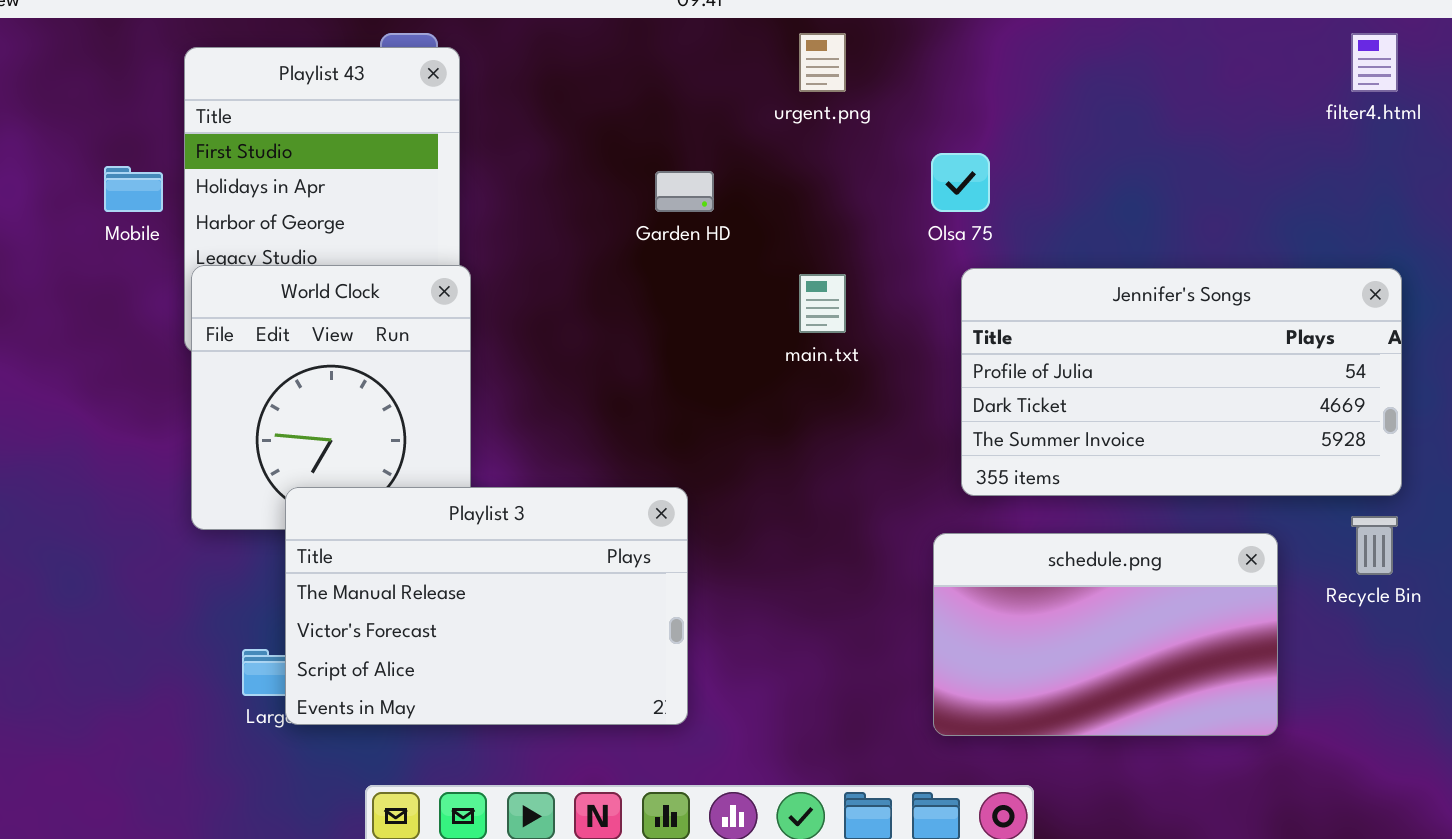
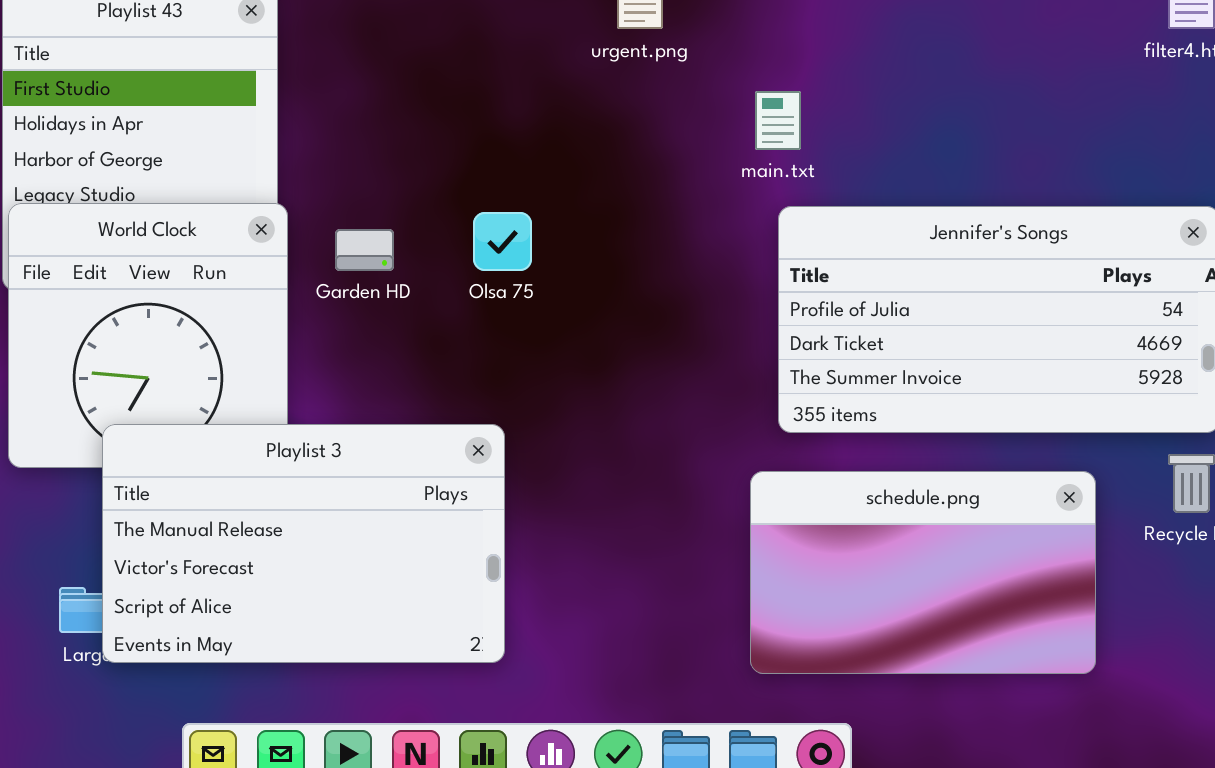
Olsa 75: [931,153,990,212] -> [473,212,532,271], moved
Garden HD: [655,171,714,212] -> [335,229,394,271], moved
main.txt: [799,274,846,333] -> [755,91,801,150], moved

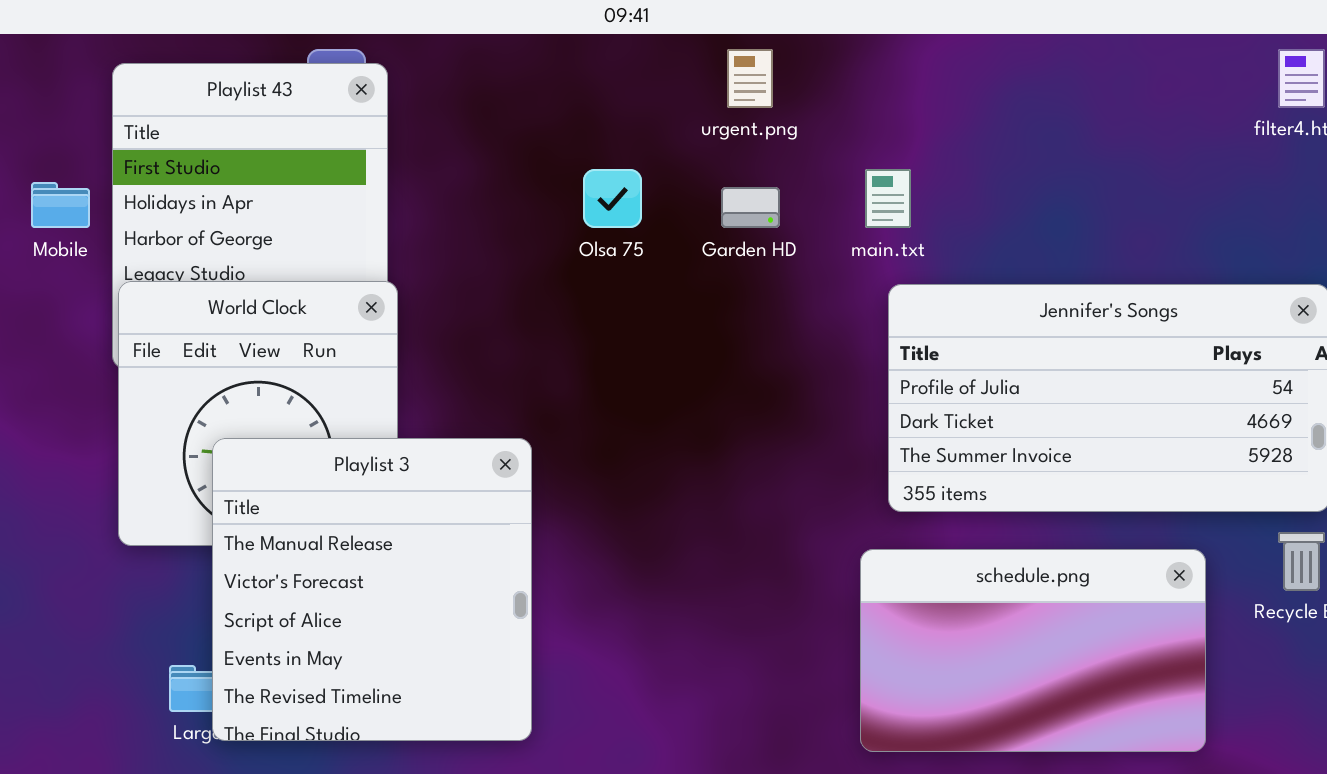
Olsa 75: [473,212,532,271] -> [583,169,642,228], moved
Garden HD: [335,229,394,271] -> [721,187,780,228], moved
Playlist 3: [102,424,505,663] -> [212,438,532,741], resized

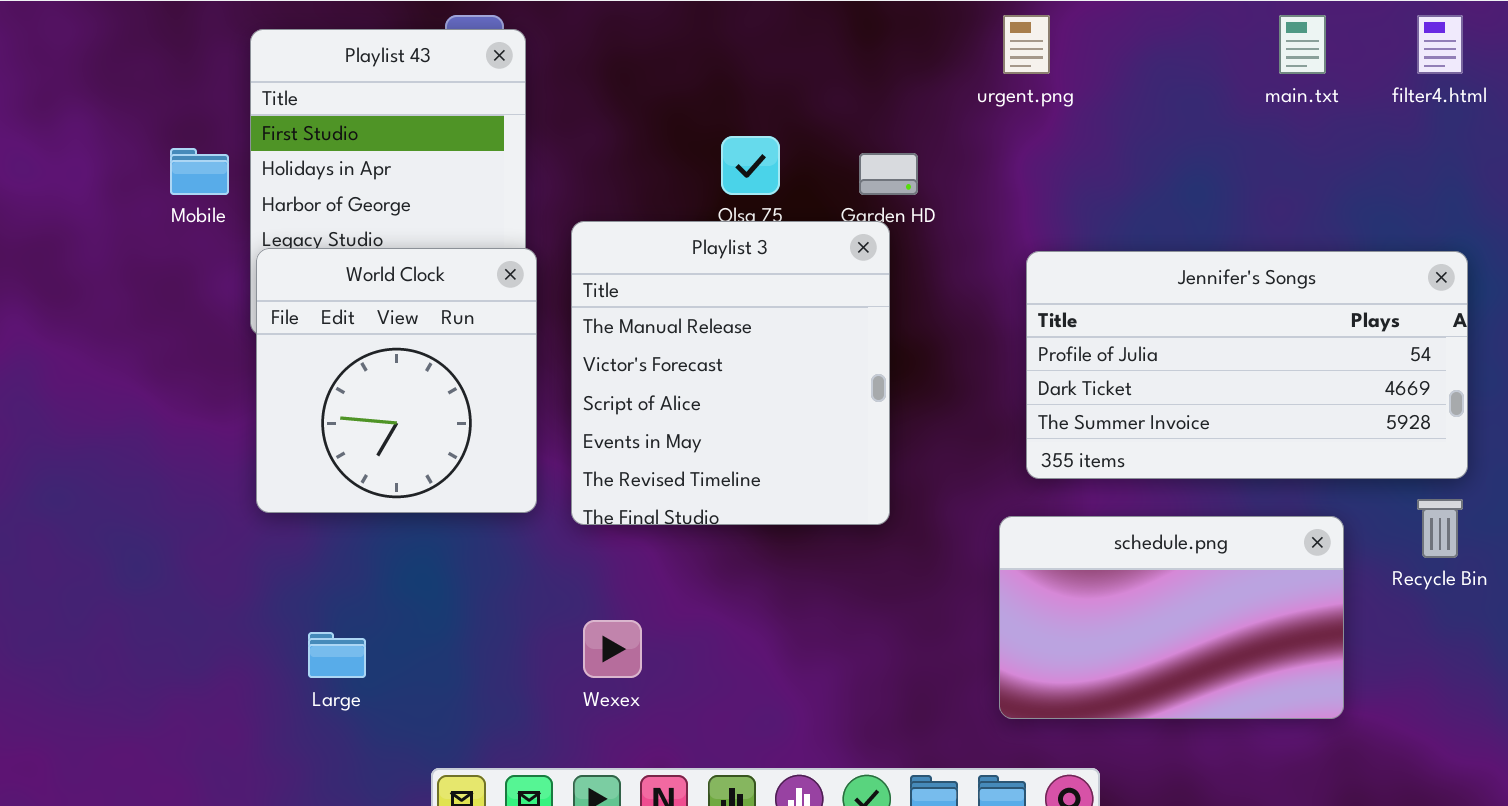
urgent.png: [727,49,773,108] -> [1003,15,1050,74], moved
main.txt: [865,169,911,228] -> [1279,15,1326,74], moved
Playlist 3: [212,438,532,741] -> [571,221,890,525], moved

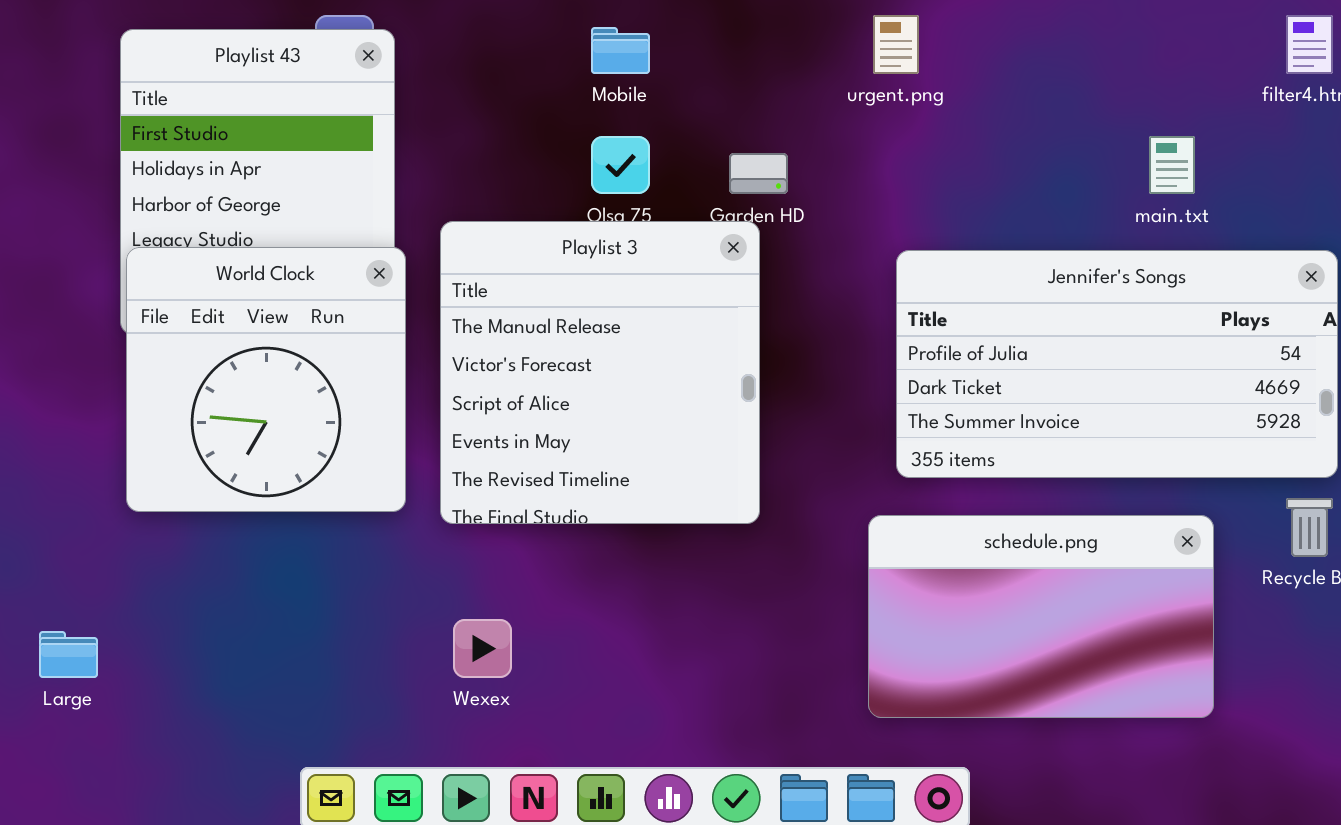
main.txt: [1279,15,1326,74] -> [1149,136,1195,194], moved
Mobile: [170,148,229,195] -> [591,27,650,74], moved
Large: [308,632,366,678] -> [39,631,98,678], moved

